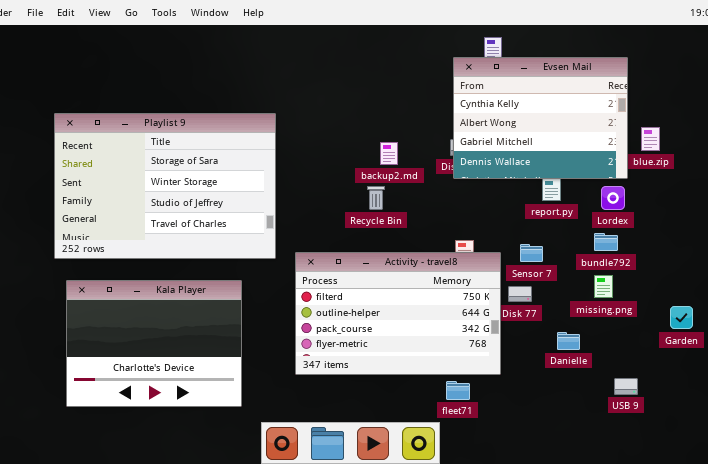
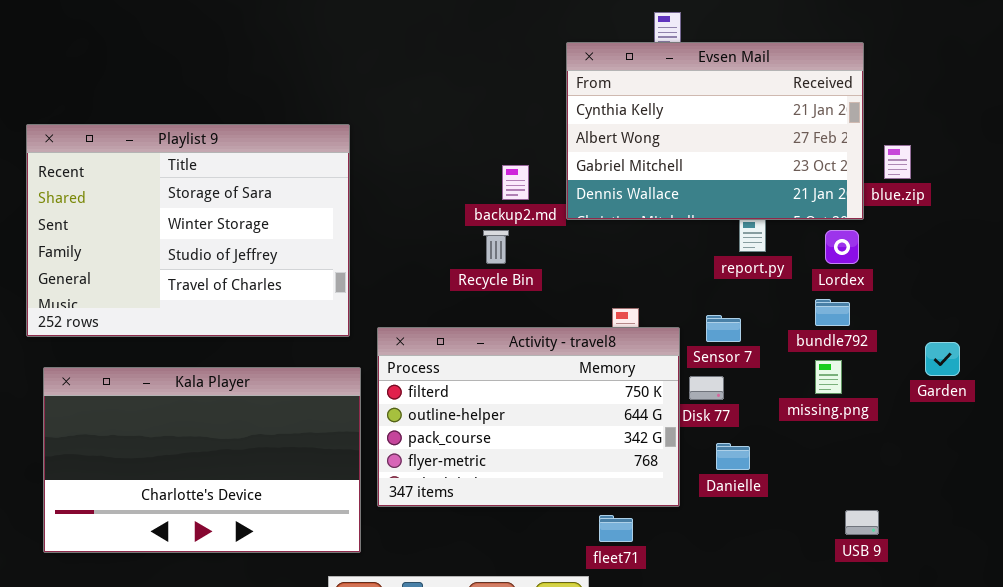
Evsen Mail: [453,57,628,179] -> [566,42,864,220], resized
Kala Player: [66,280,242,407] -> [43,367,361,553], resized
Garden: [670,306,693,329] -> [925,342,960,376], moved
Danielle: [557,332,580,350] -> [716,443,750,470], moved

